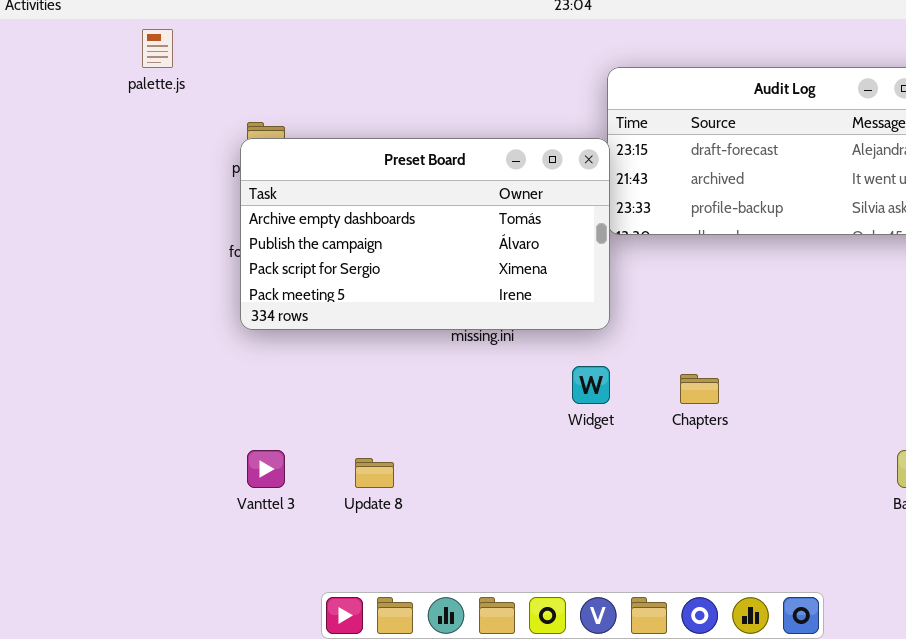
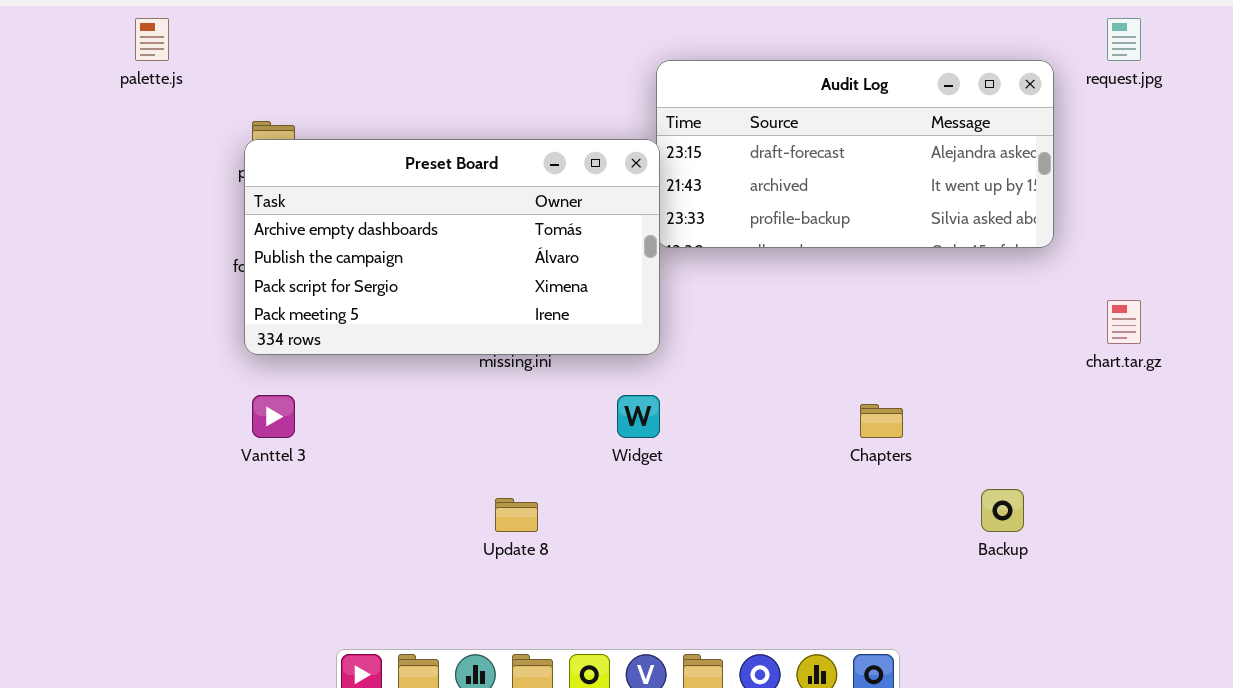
Chapters: [680,374,719,404] -> [860,404,903,438], moved
Vanttel 3: [247,450,285,488] -> [252,395,295,438], moved
Update 8: [355,458,394,488] -> [495,498,538,532], moved

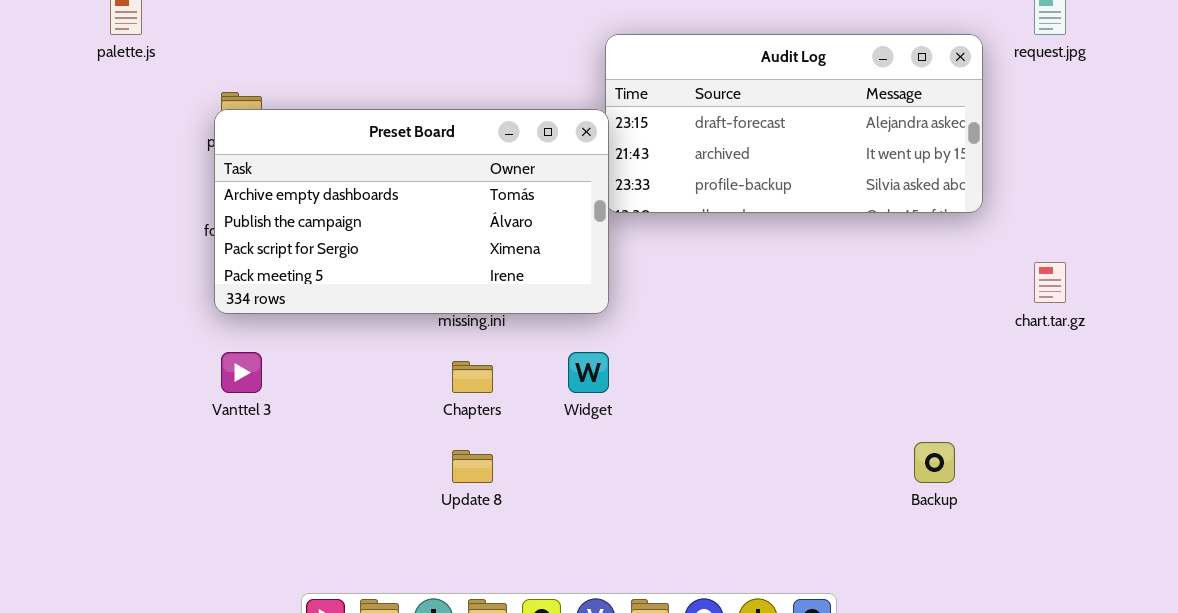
Chapters: [860,404,903,438] -> [452,361,493,393], moved

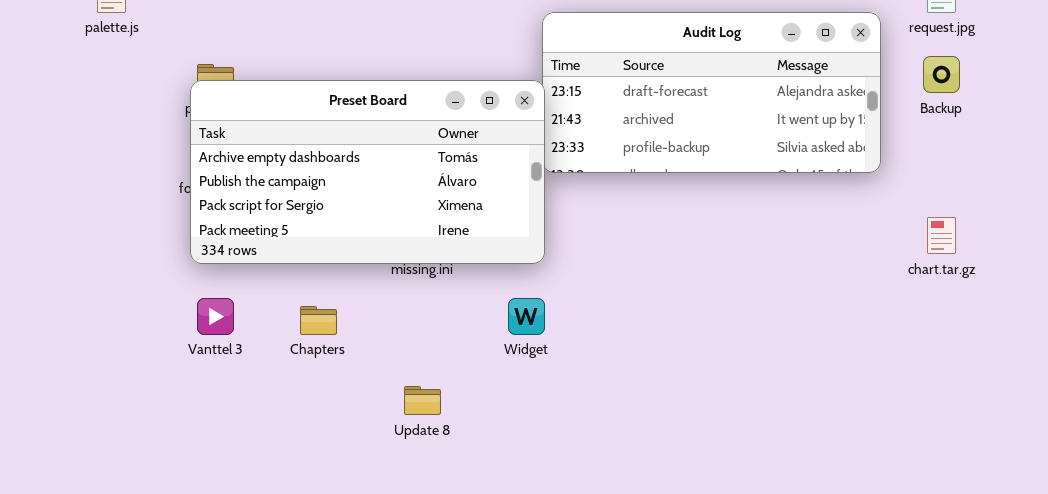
Chapters: [452,361,493,393] -> [300,306,337,335], moved
Backup: [914,442,955,483] -> [923,56,960,93], moved

